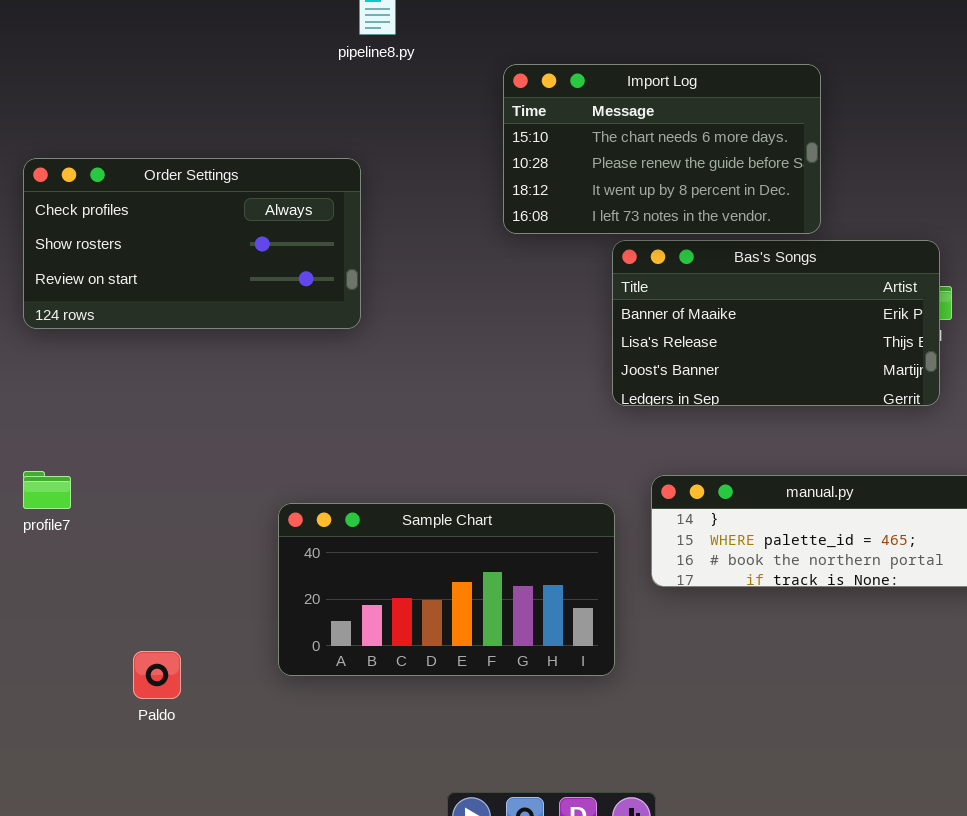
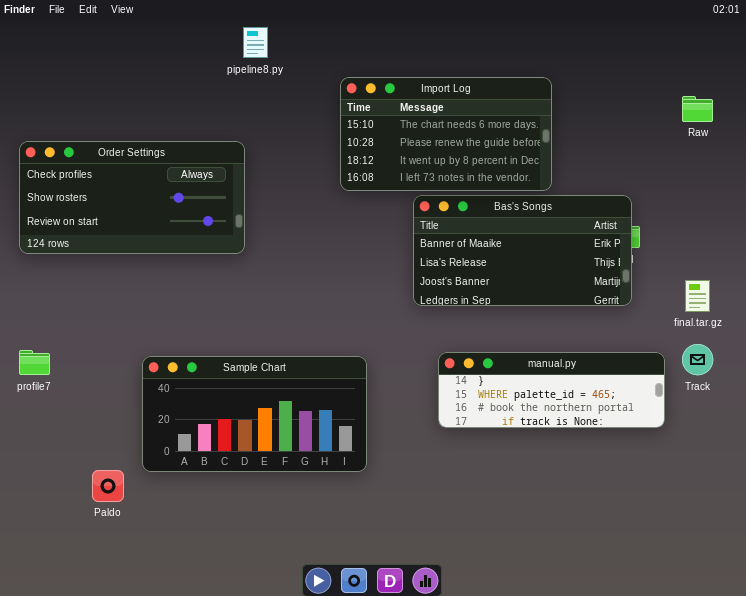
Sample Chart: [278,503,615,676] -> [142,356,367,472], moved

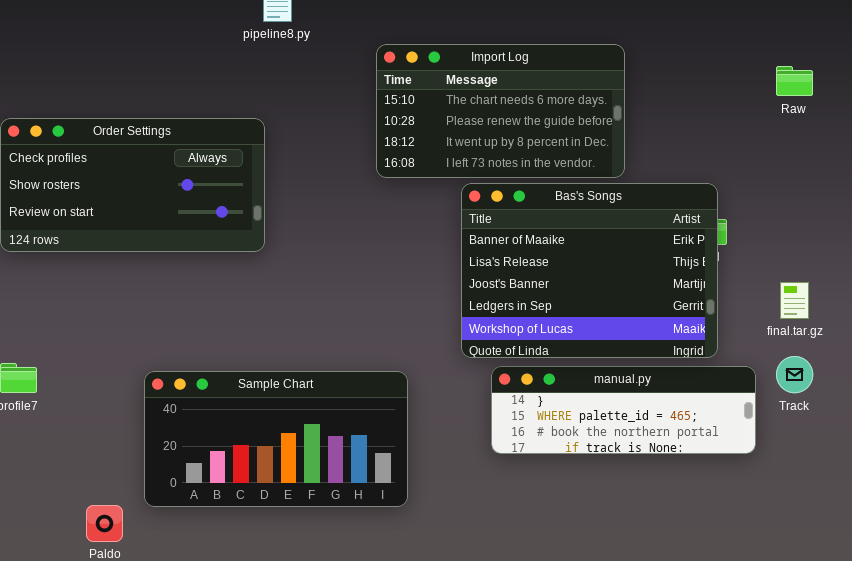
Bas's Songs: [413,195,632,306] -> [461,183,718,358], resized

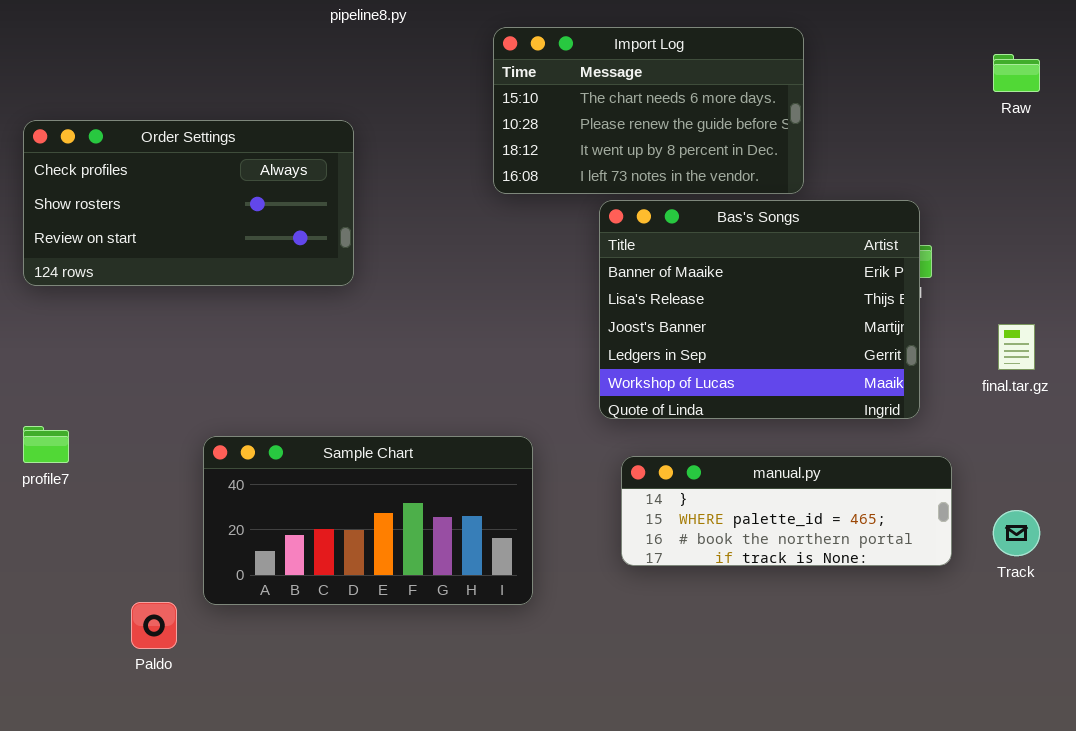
Track: [776,356,813,393] -> [993,510,1040,556], moved
manual.py: [491,366,756,454] -> [621,456,952,566], moved

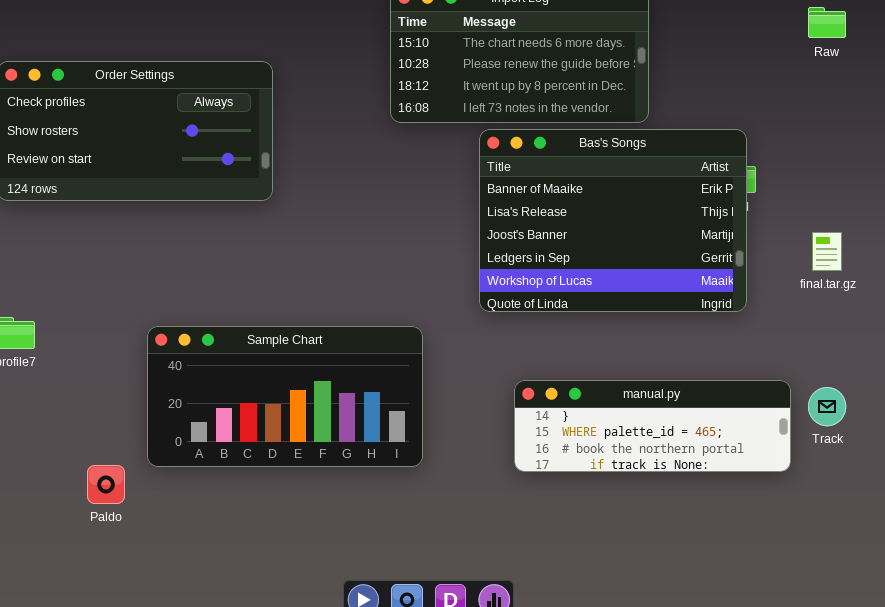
manual.py: [621,456,952,566] -> [514,380,791,472], moved

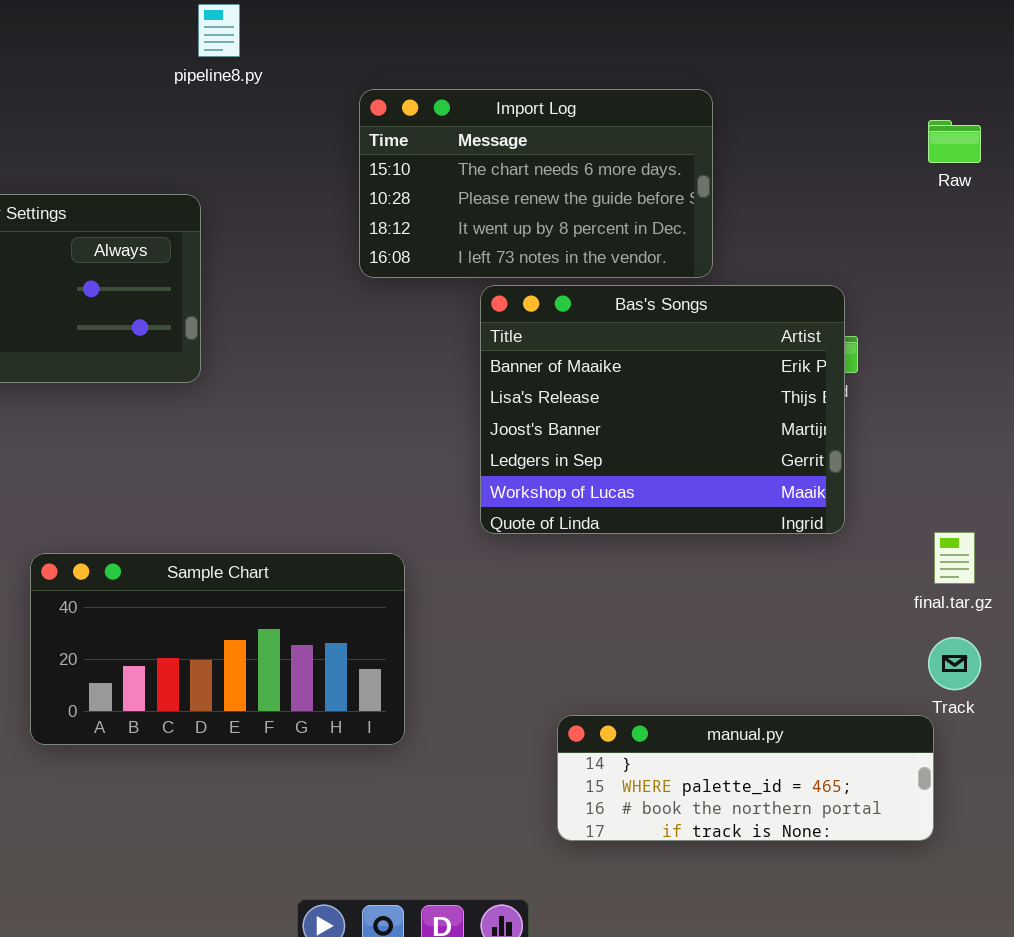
final.tar.gz: [812,232,842,271] -> [934,532,975,584], moved
manual.py: [514,380,791,472] -> [557,715,934,841], moved

